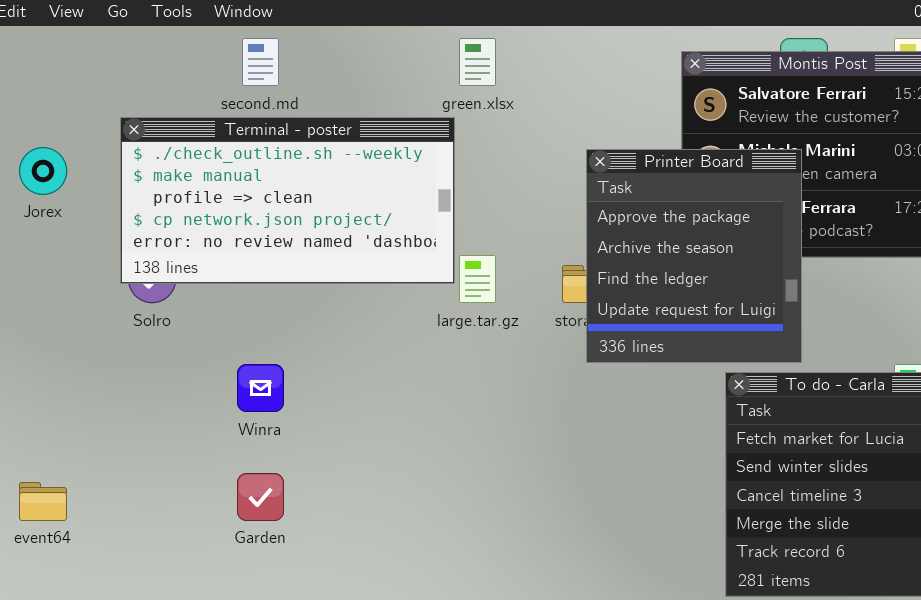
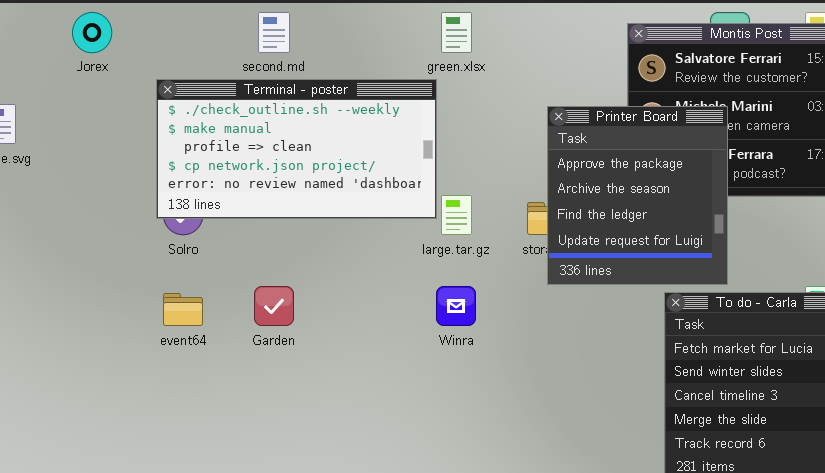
Jorex: [19,147,67,195] -> [72,12,112,53], moved
Winra: [237,364,284,412] -> [436,286,476,326], moved
Garden: [237,473,284,521] -> [254,286,294,326], moved
event64: [19,482,67,521] -> [163,293,203,326], moved

